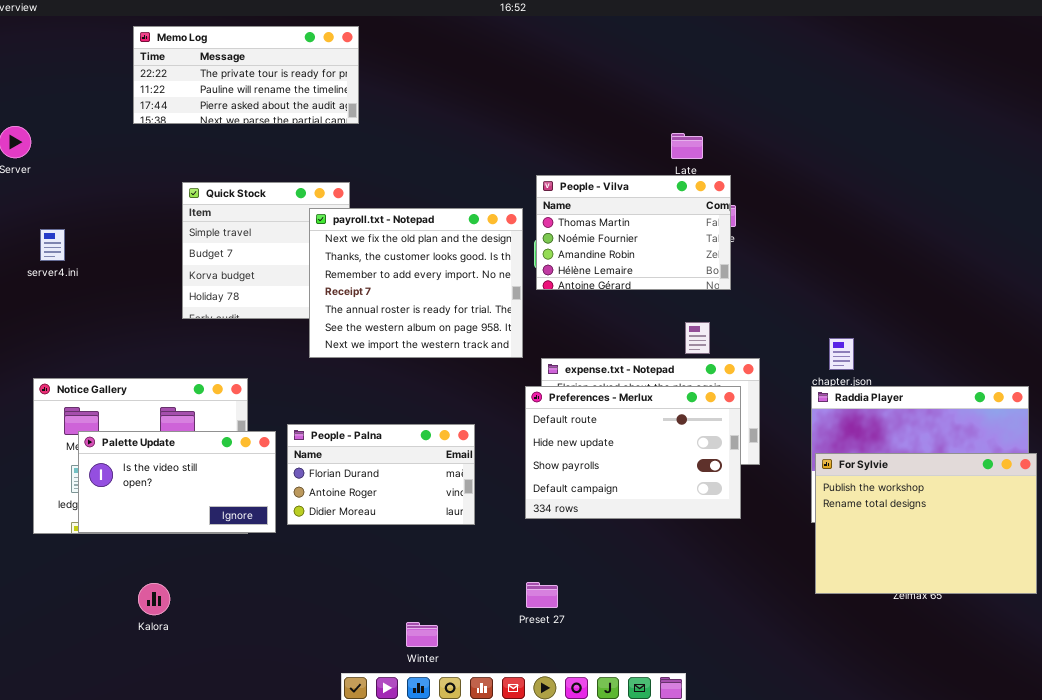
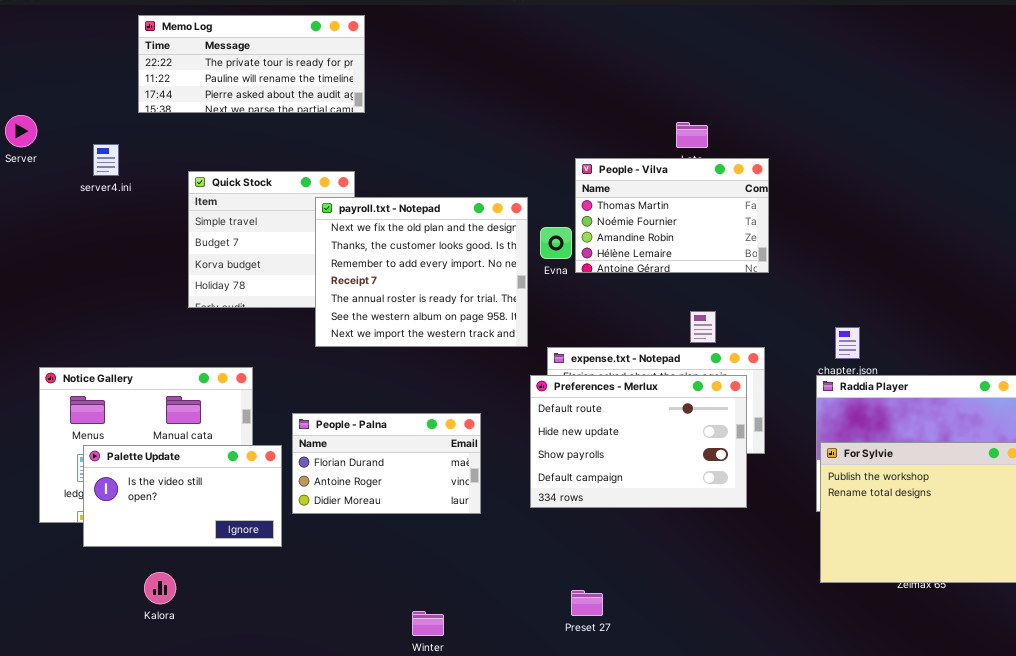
People - Vilva: [536,175,731,290] -> [575,158,769,273], moved
server4.ini: [40,229,65,261] -> [93,144,119,176], moved
Palette Update: [78,431,276,533] -> [83,445,282,547], moved
Preset 27: [526,582,558,608] -> [571,590,603,616], moved

